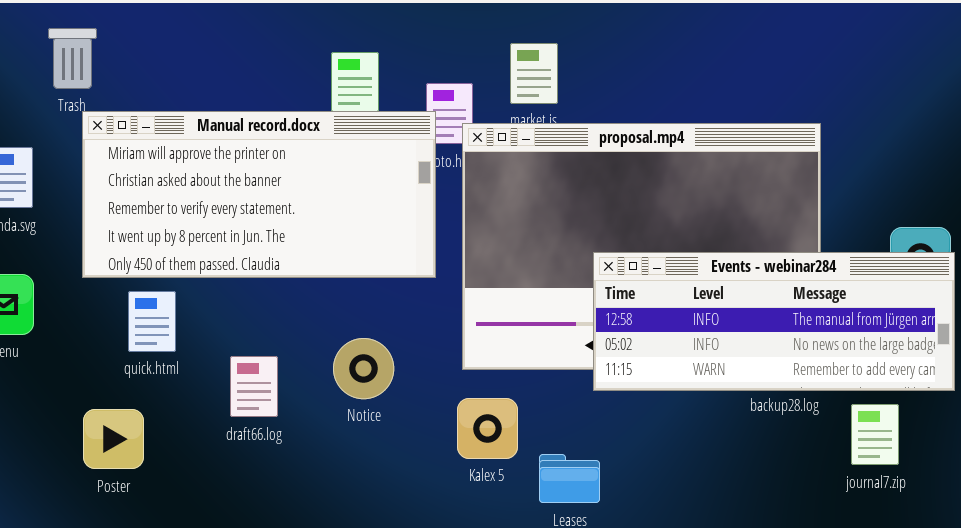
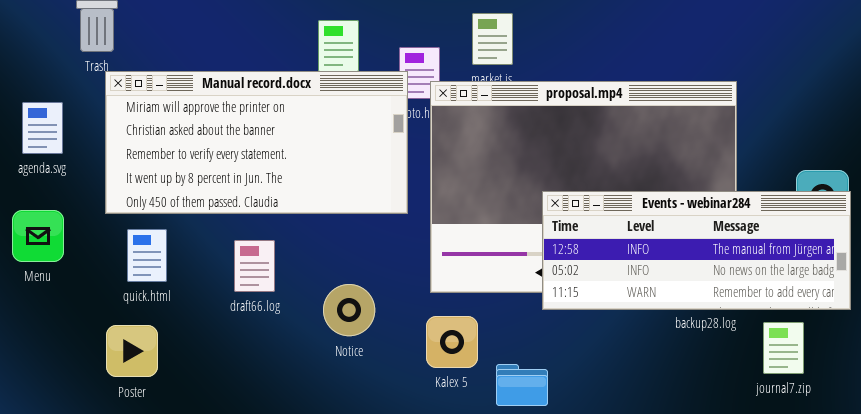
quick.html: [128,291,176,352] -> [127,229,167,282], moved
Notice: [333,338,394,399] -> [323,284,375,336], moved
draft66.log: [230,356,278,417] -> [234,240,275,292], moved

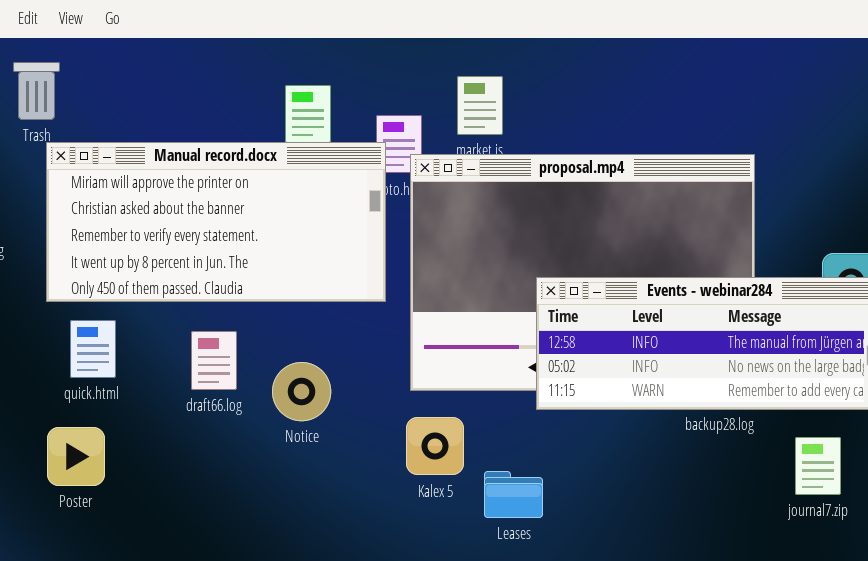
Notice: [323,284,375,336] -> [272,362,331,421], moved
journal7.zip: [763,322,804,374] -> [795,437,841,495], moved

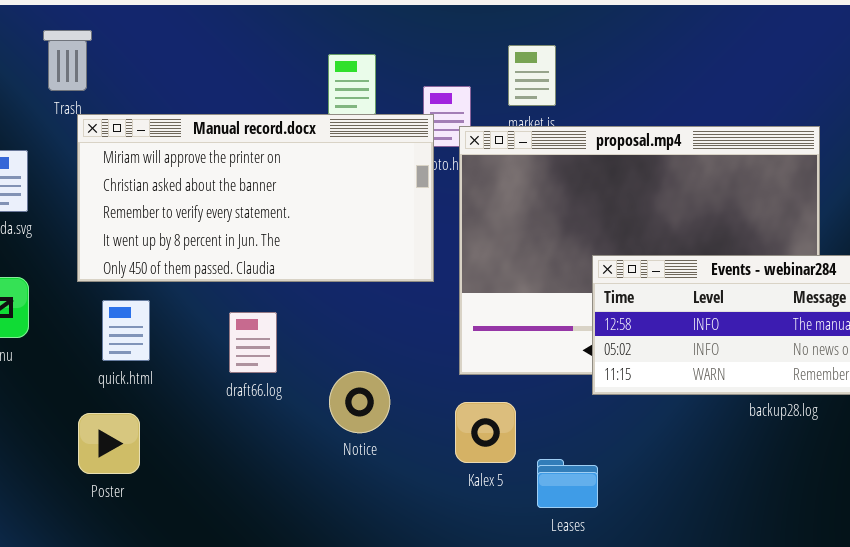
Notice: [272,362,331,421] -> [329,371,390,433], moved

